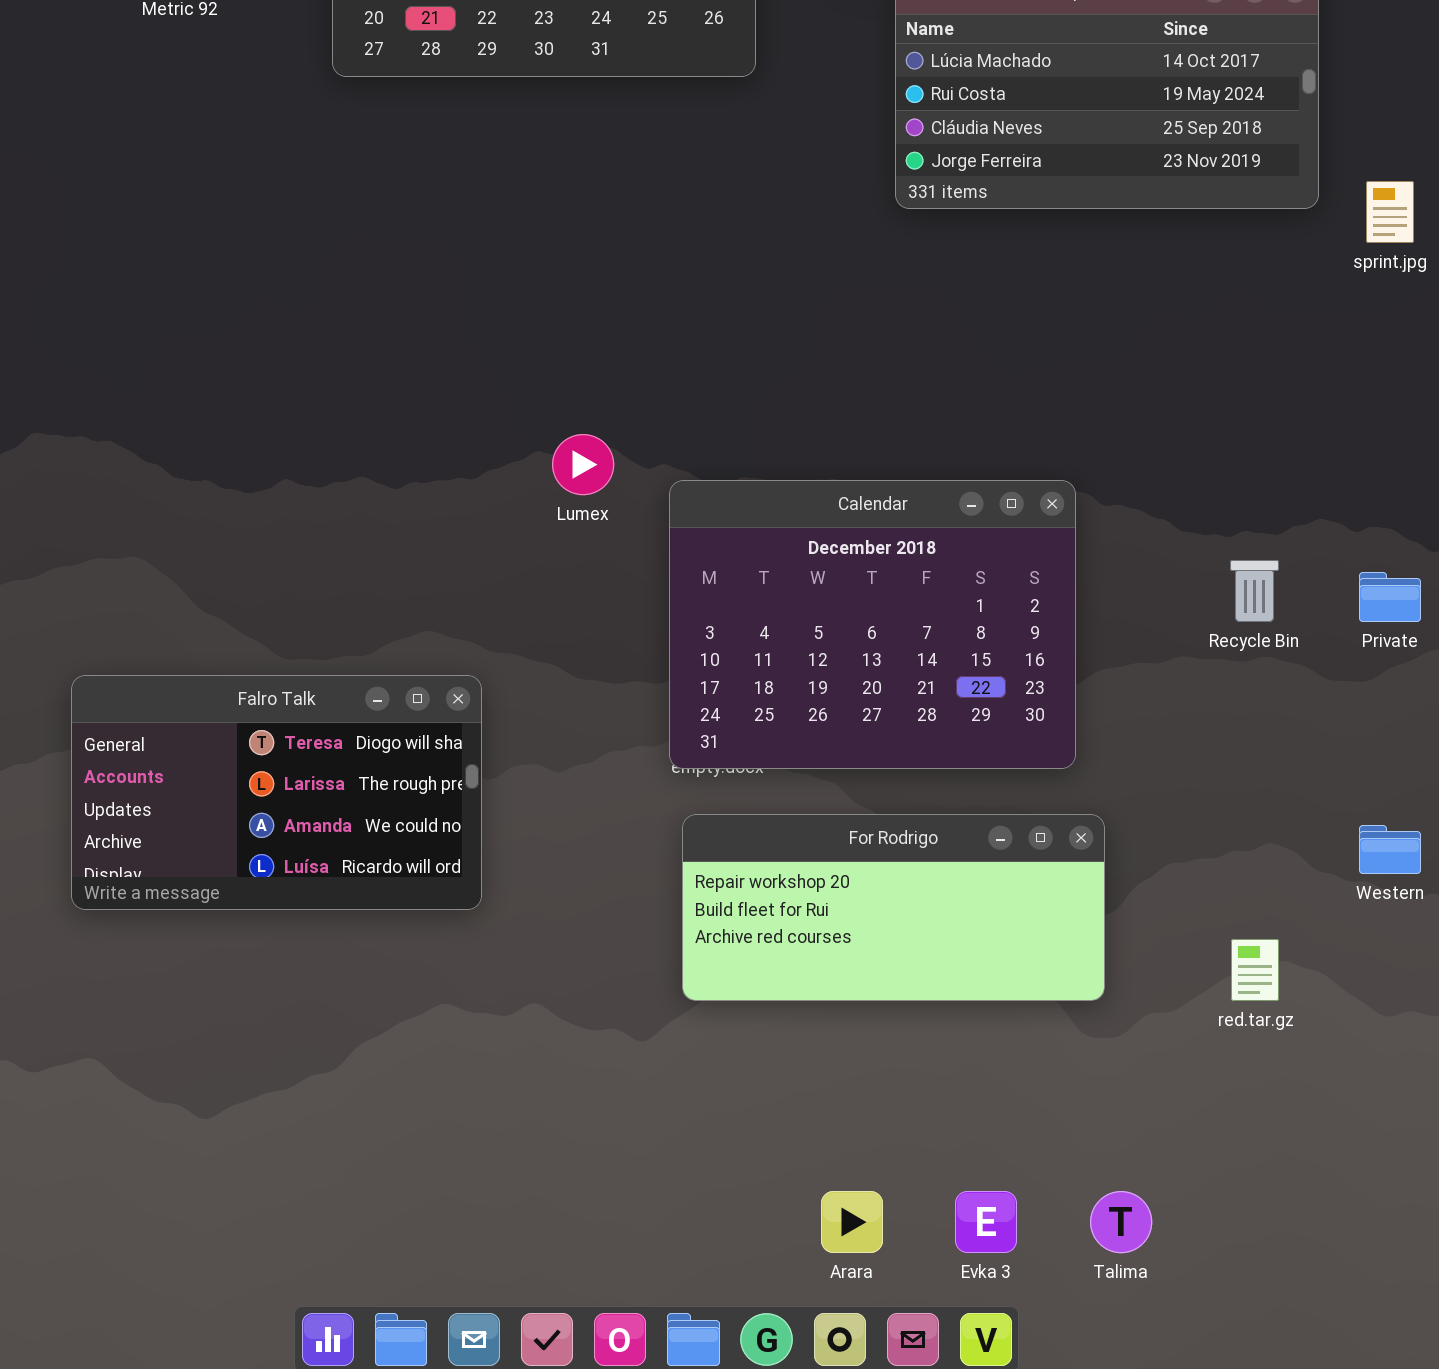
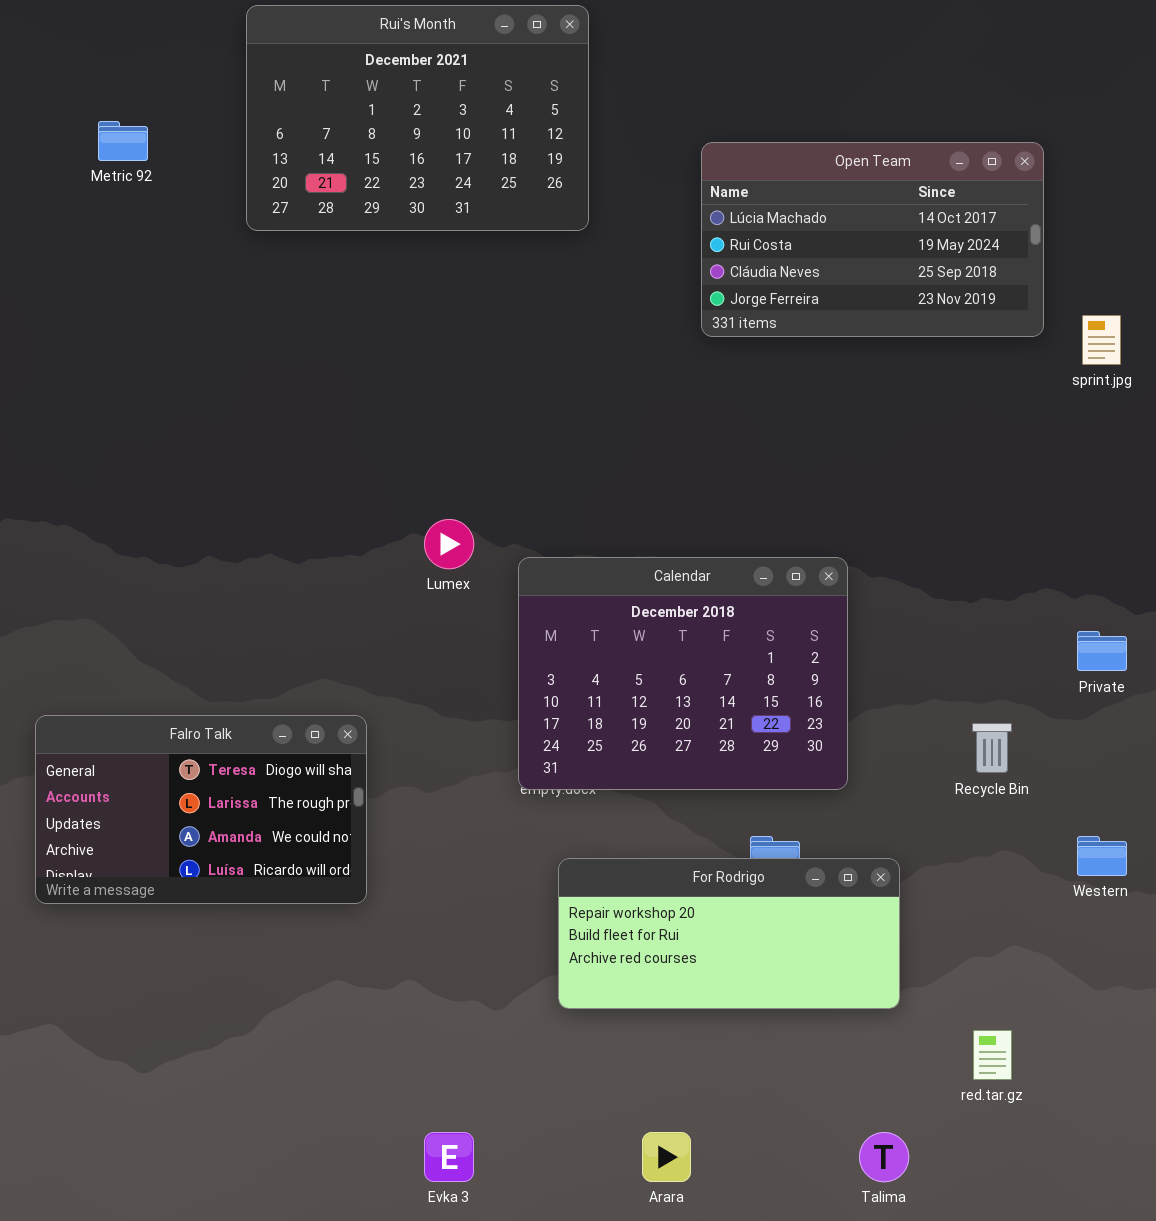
Recycle Bin: [1230,560,1279,622] -> [972,723,1012,773], moved
For Rodrigo: [682,814,1105,1001] -> [558,858,900,1009], moved
red.tar.gz: [1231,939,1279,1001] -> [973,1030,1012,1080], moved
Evka 3: [955,1191,1017,1253] -> [424,1132,474,1182], moved

